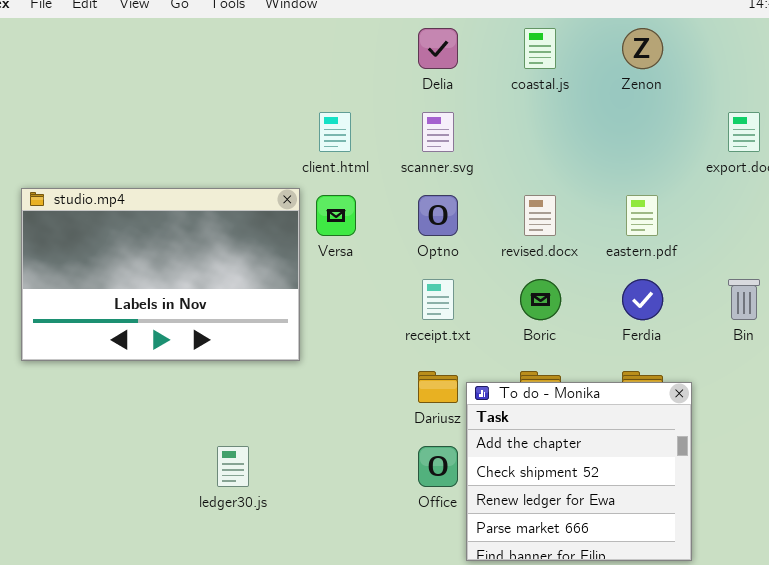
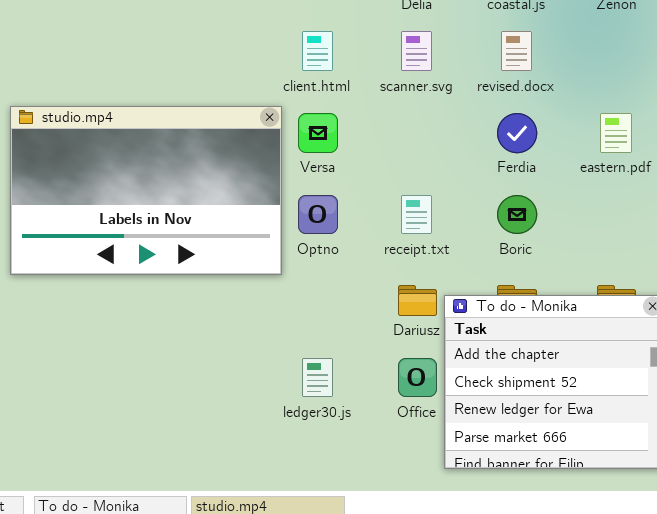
Optno: [418,195,458,236] -> [298,195,338,234], moved
revised.docx: [524,195,556,236] -> [501,31,532,71], moved
Ferdia: [622,279,663,320] -> [497,113,537,153], moved
ledger30.js: [217,446,249,487] -> [302,358,333,397], moved

